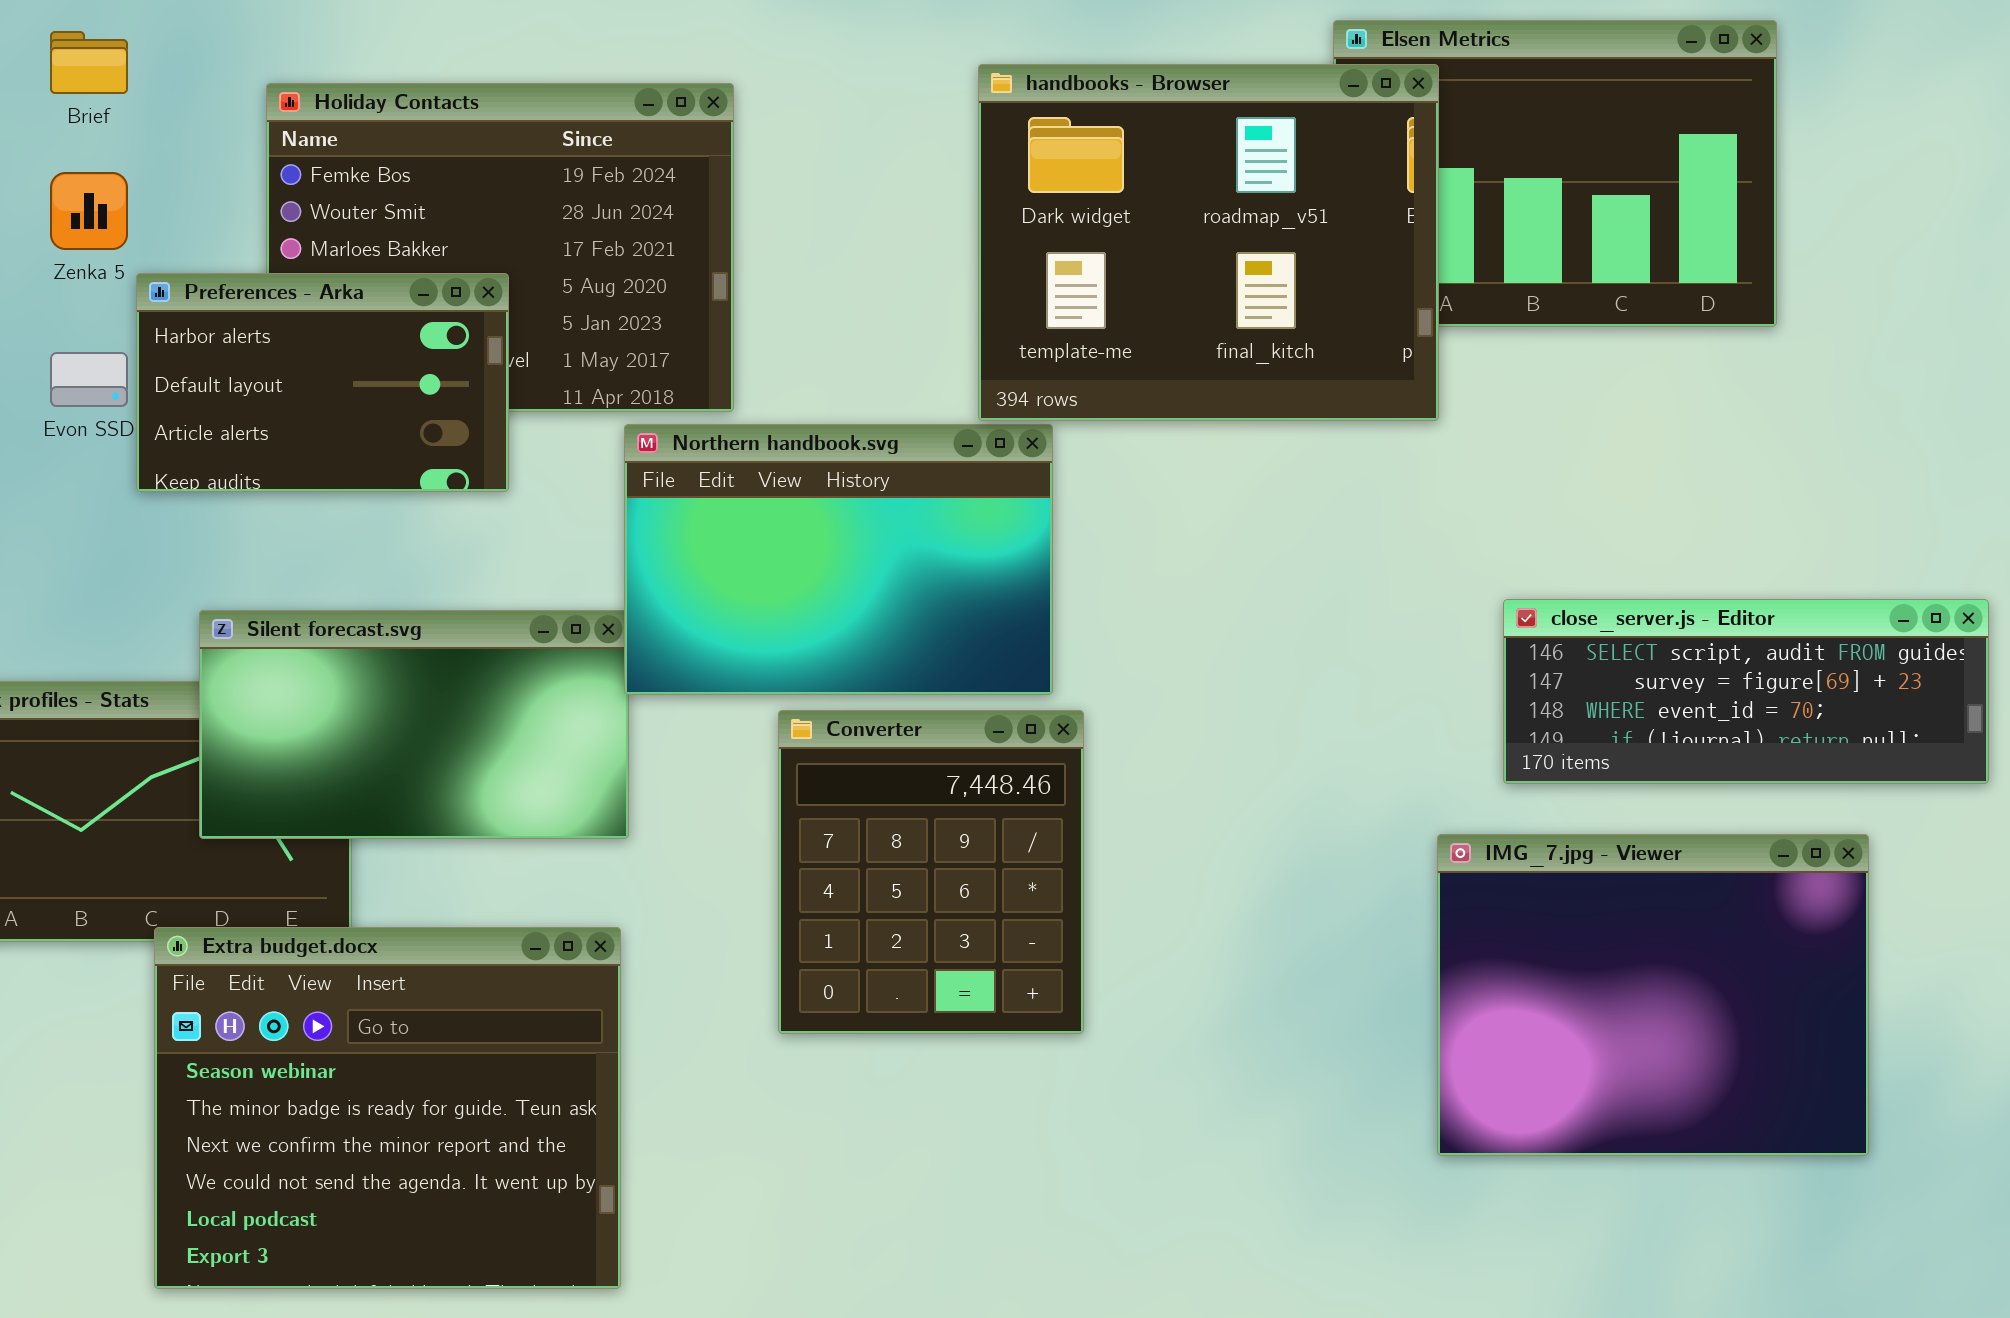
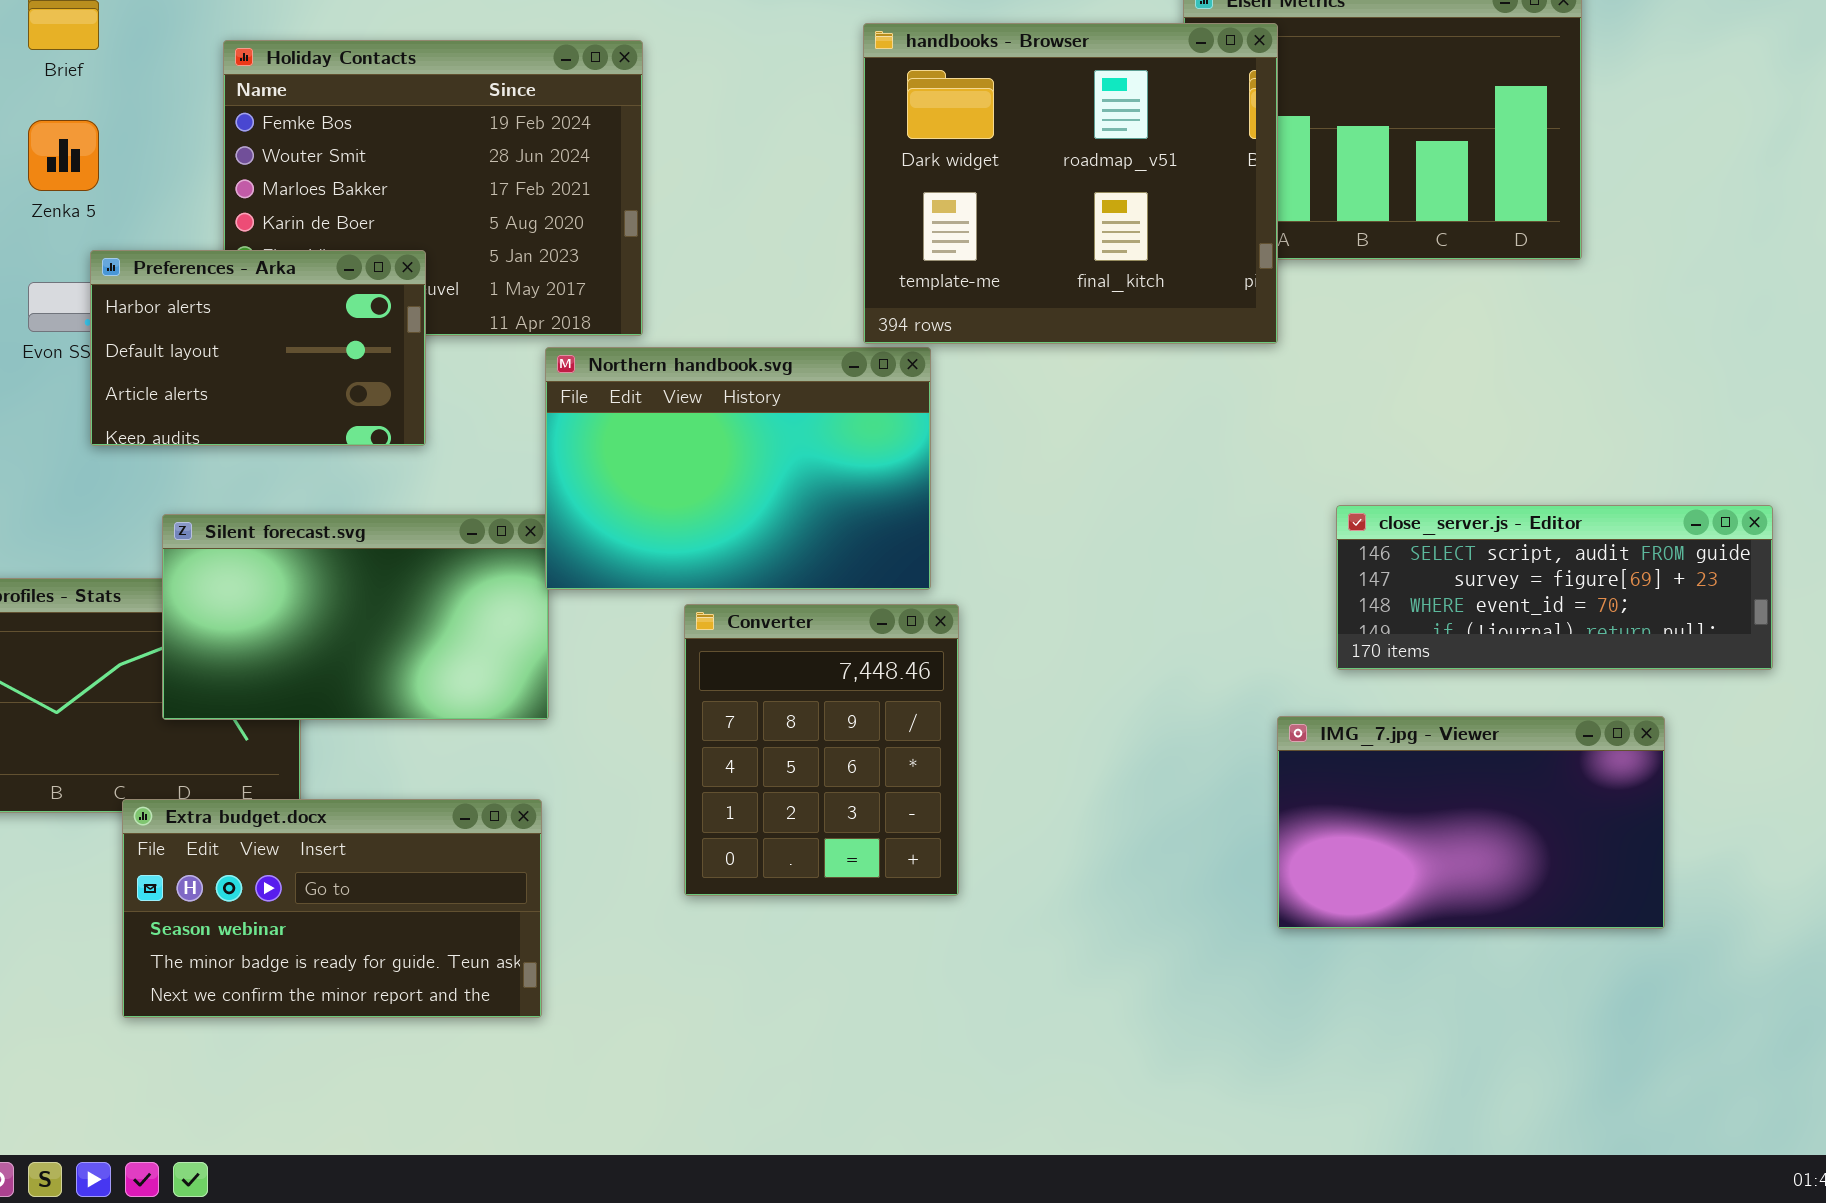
Preferences - Arka: [136,273,509,492] -> [90,250,426,446], moved
IMG_7.jpg - Viewer: [1437,834,1869,1156] -> [1277,716,1665,929], resized
Extra budget.docx: [154,927,621,1289] -> [122,799,542,1018], resized

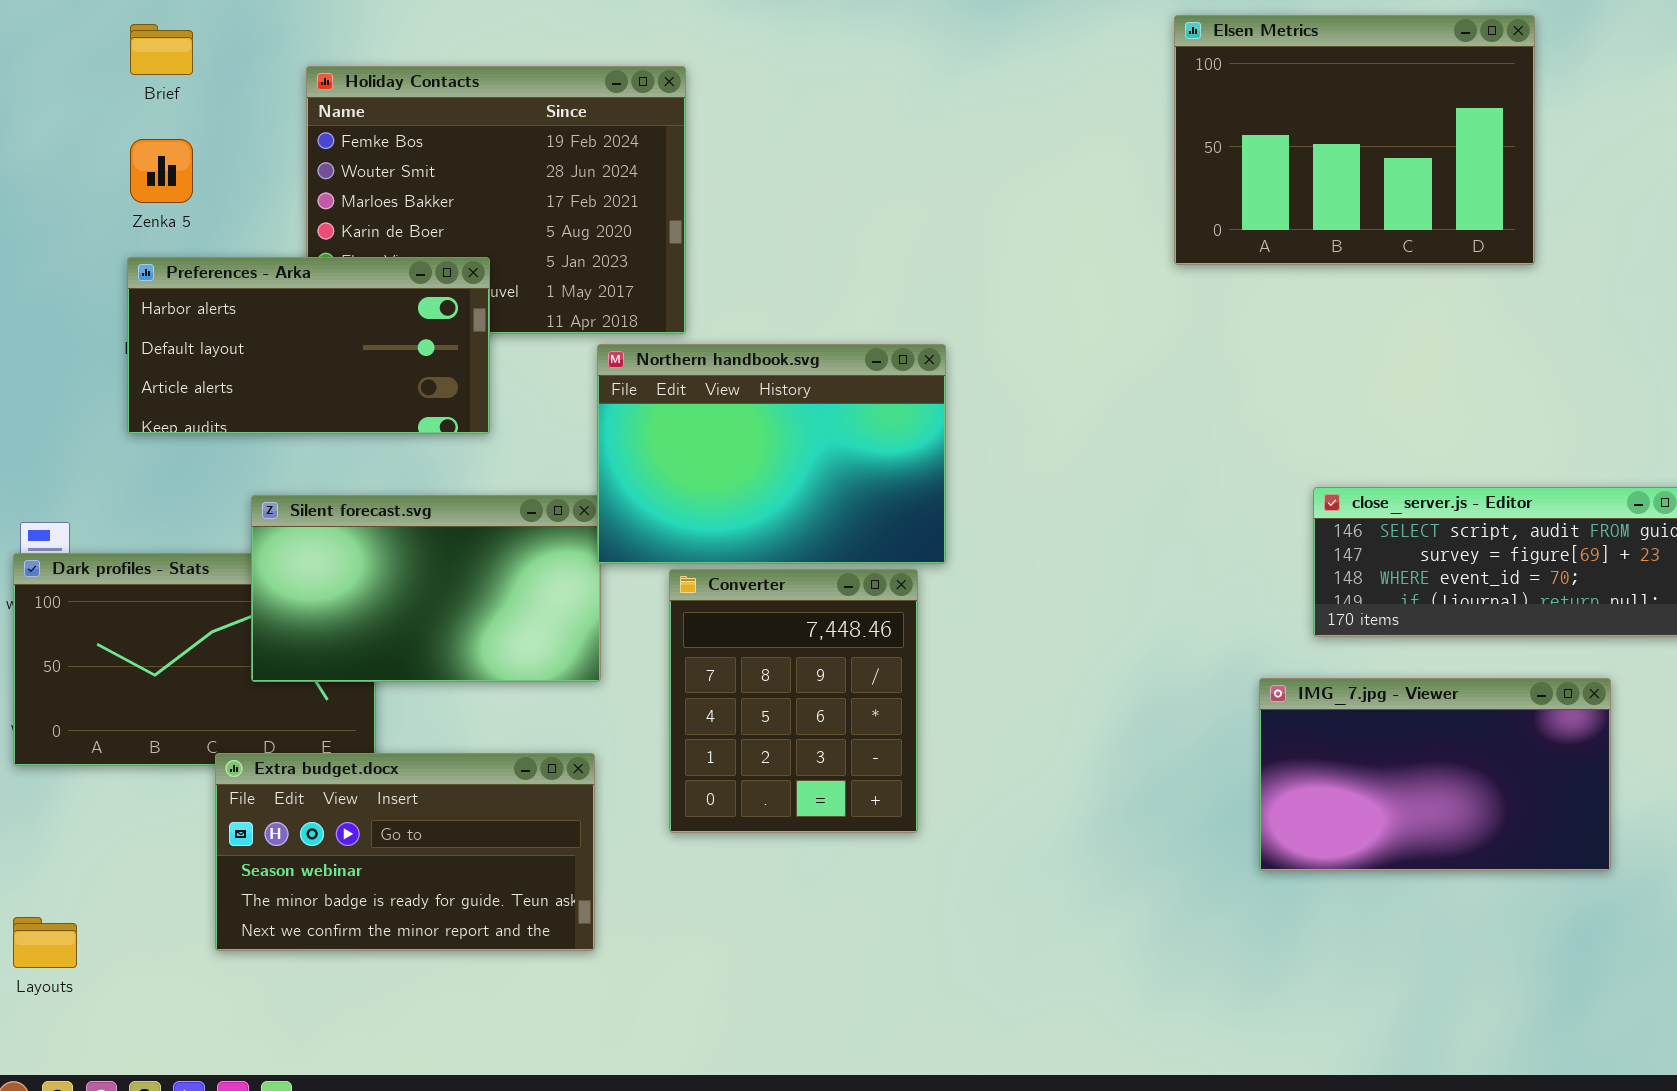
handbooks - Browser: [863,23,1278,344] -> none, closed
Preferences - Arka: [90,250,426,446] -> [127,257,490,434], resized
Converter: [684,604,959,896] -> [669,569,918,833], moved

